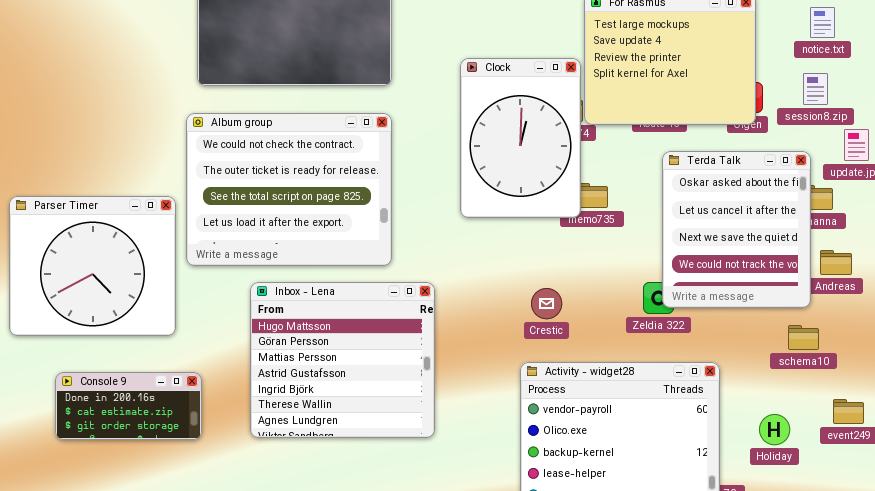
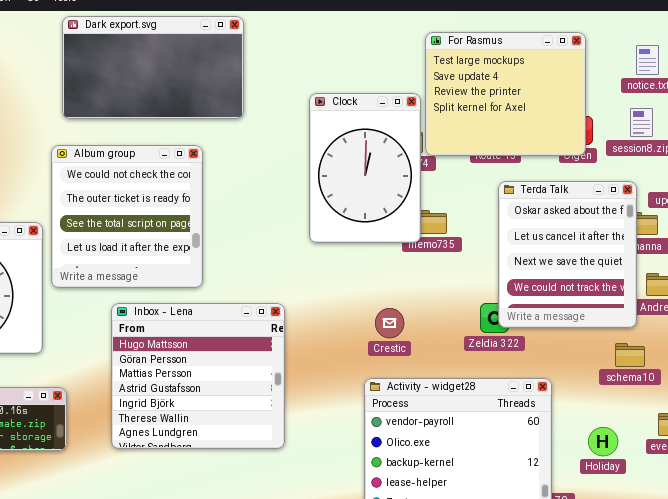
Album group: [186,113,392,266] -> [51,145,203,288], resized

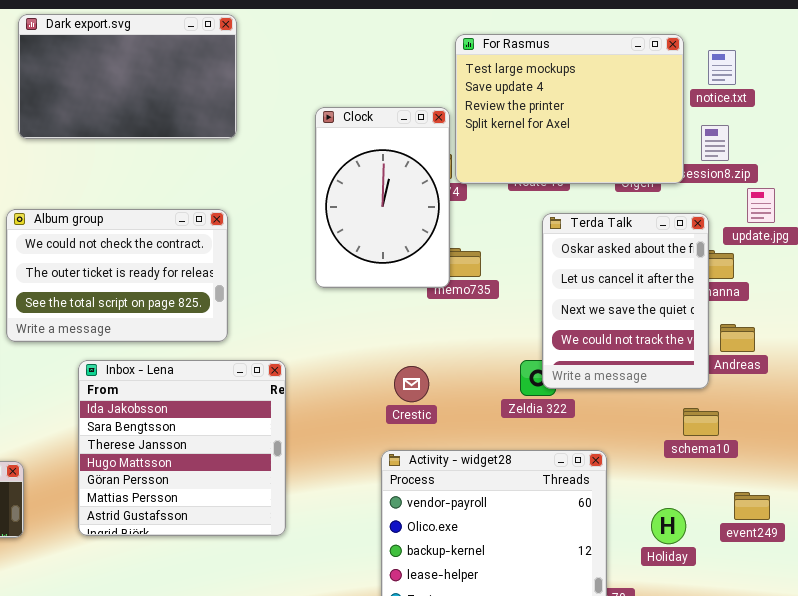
For Rasmus: [425,32,586,156] -> [455,34,684,184], resized
Album group: [51,145,203,288] -> [6,209,228,342], resized
Inbox - Lena: [111,303,285,449] -> [78,360,286,536], scrolled up 3 rows

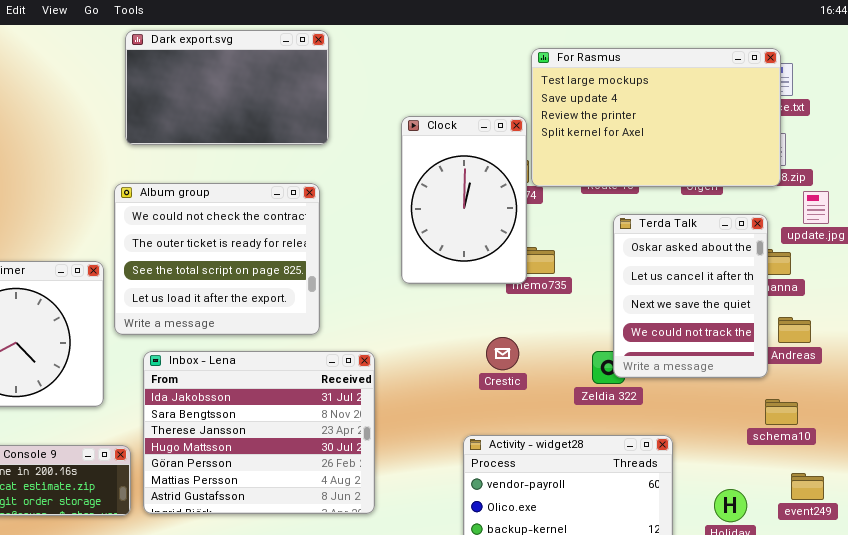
For Rasmus: [455,34,684,184] -> [531,48,781,187], resized
Album group: [6,209,228,342] -> [114,183,320,335], resized
Inbox - Lena: [78,360,286,536] -> [143,351,375,514], resized
Crestic: [394,366,429,402] -> [486,337,519,370], moved
schema10: [683,408,719,436] -> [765,399,798,425], moved

